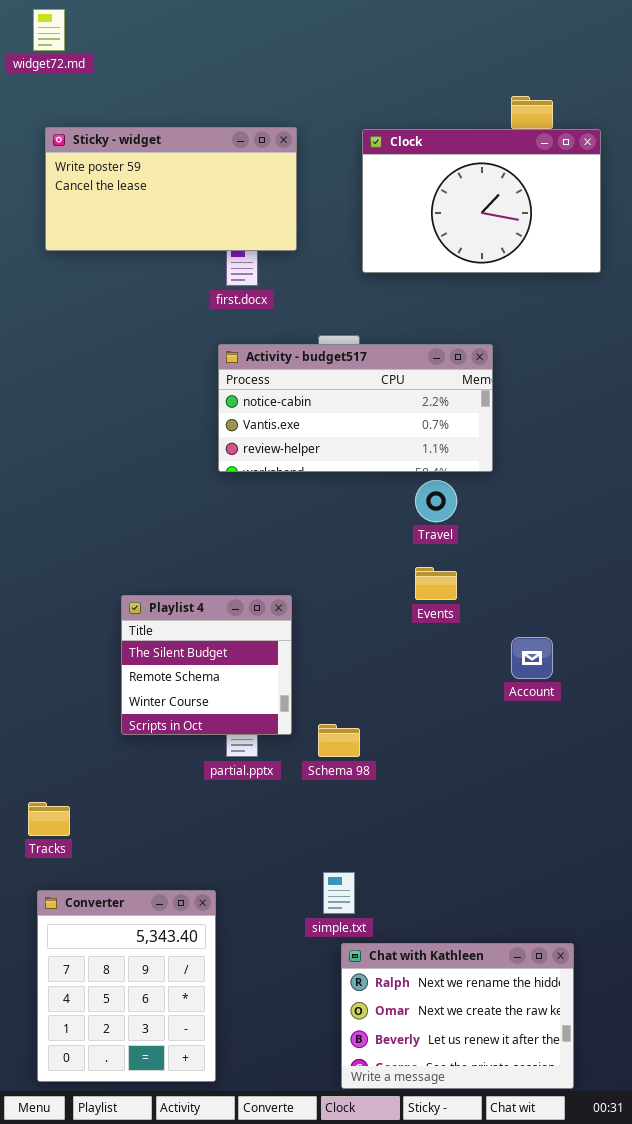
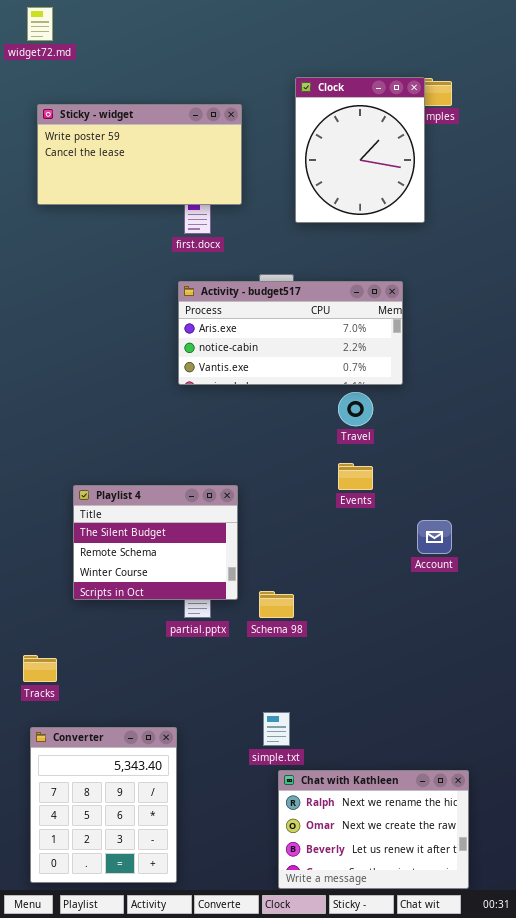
Clock: [362,129,601,273] -> [295,77,425,223], resized
Activity - budget517: [218,344,493,472] -> [178,281,403,385], scrolled up 1 row
Playlist 4: [121,595,292,735] -> [73,485,238,600], resized

